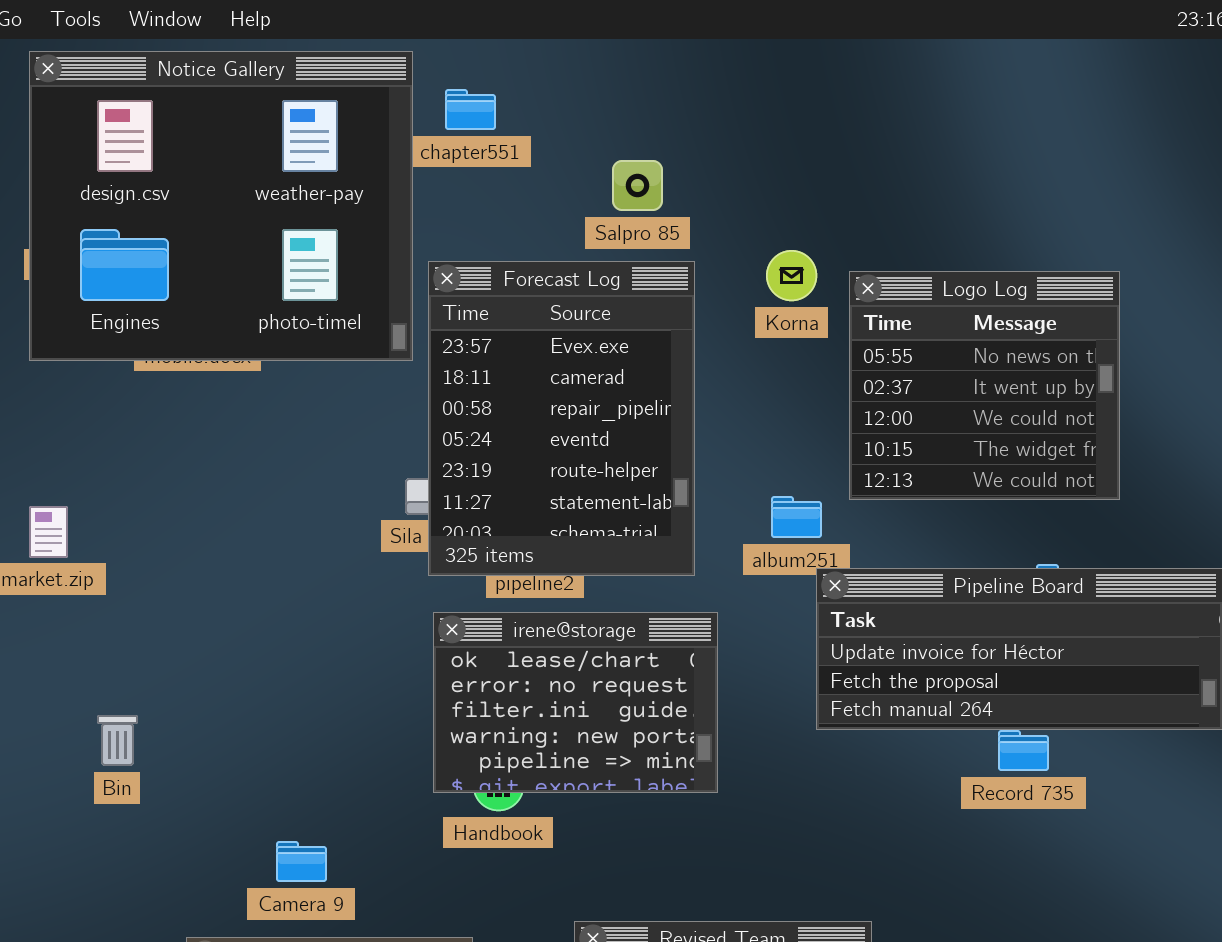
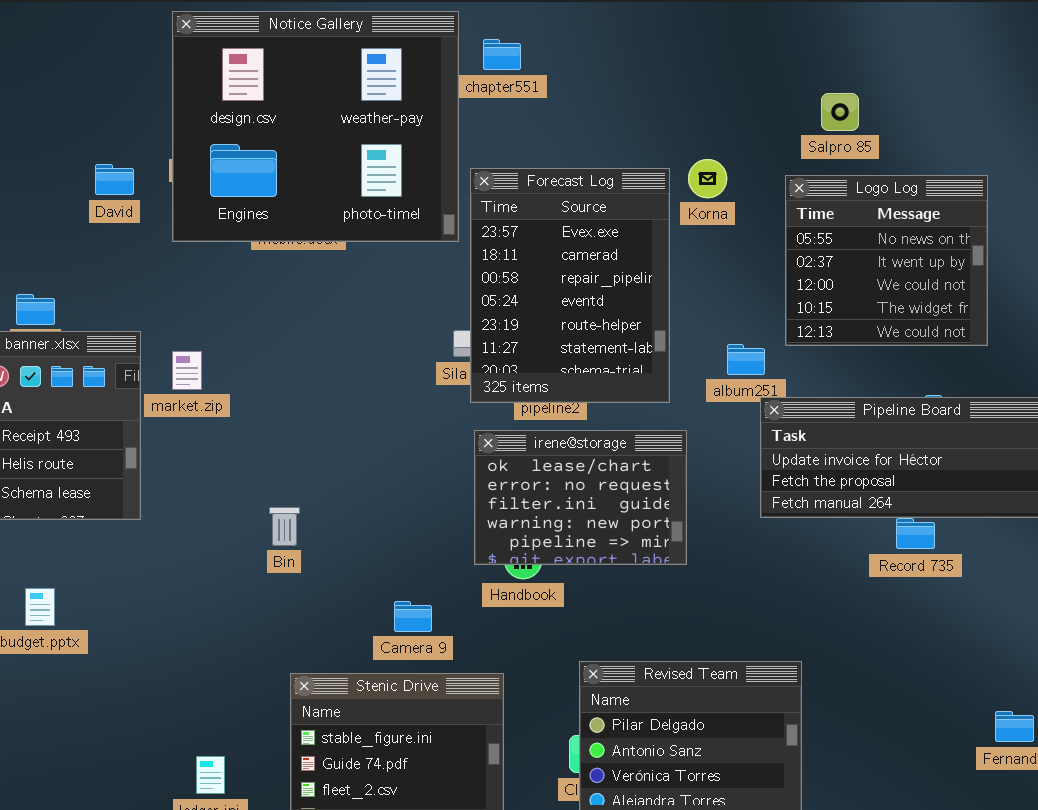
Salpro 85: [612,160,663,211] -> [821,93,859,131], moved
Korna: [766,250,817,301] -> [688,159,727,198], moved
Bin: [97,715,138,766] -> [269,507,300,546], moved
Camera 9: [276,841,327,882] -> [394,601,432,632], moved

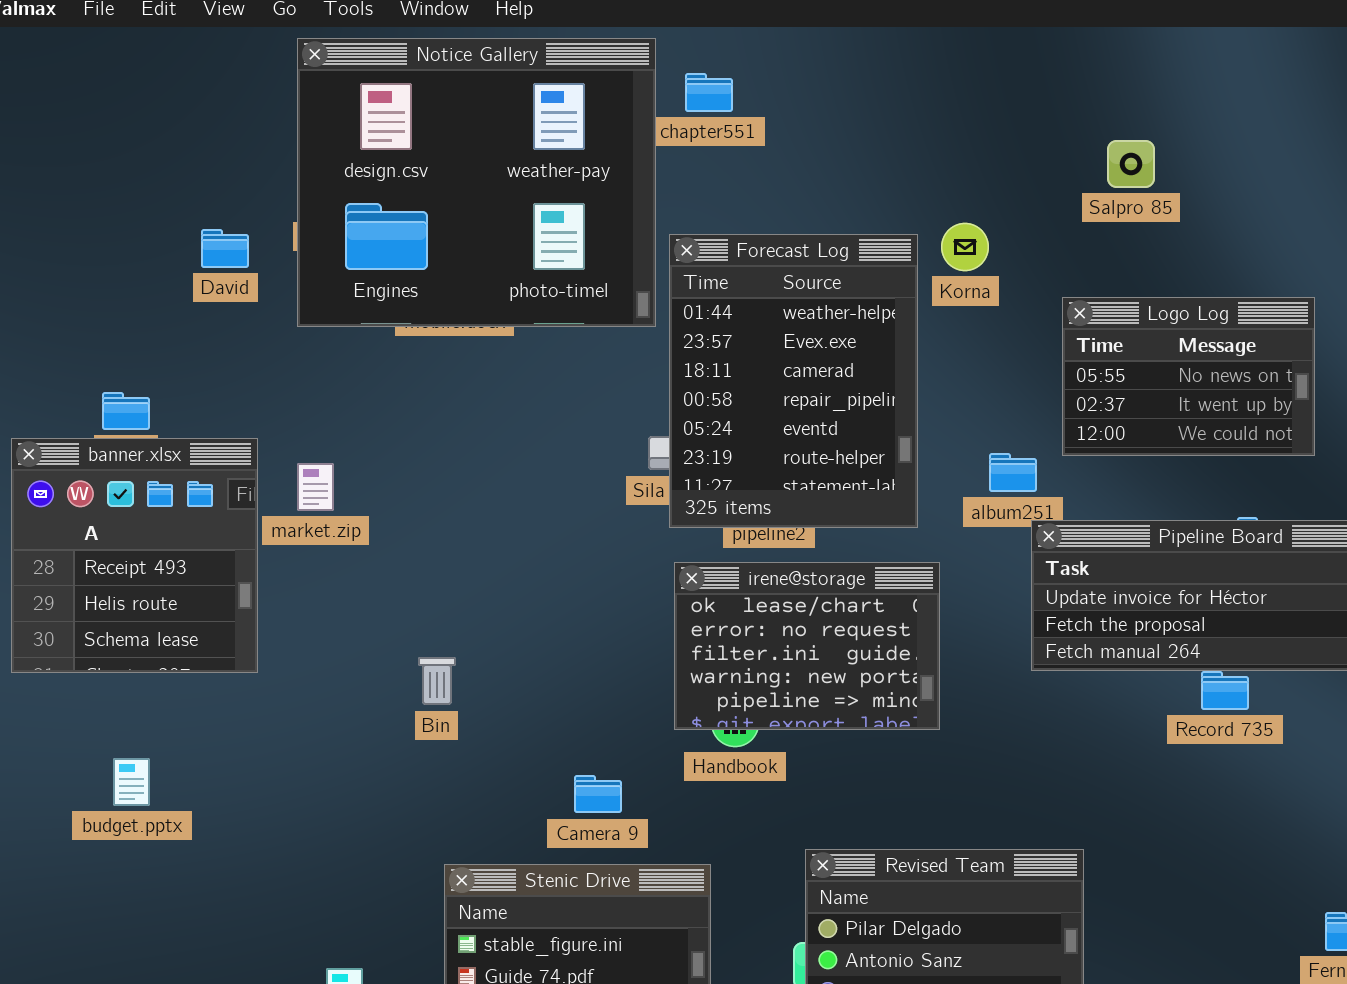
Forecast Log: [470,168,670,403] -> [669,234,918,528], scrolled up 1 row
Logo Log: [785,175,988,346] -> [1062,297,1315,456], resized

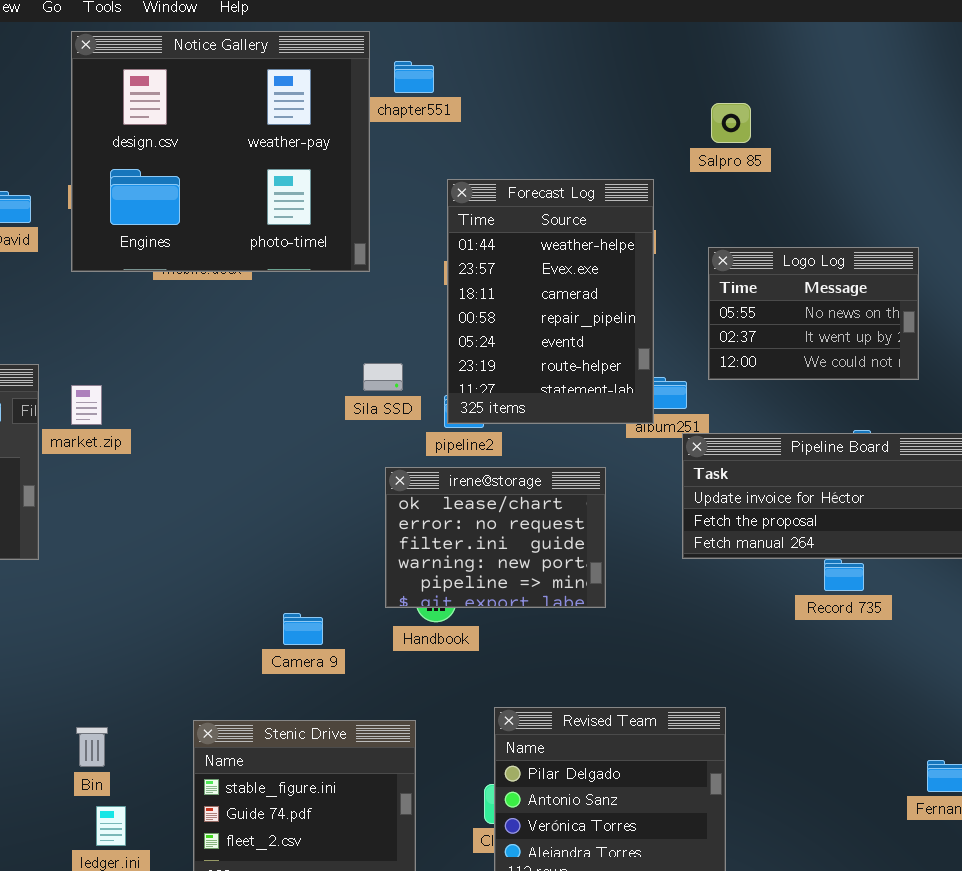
Salpro 85: [1107,140,1155,188] -> [711,103,751,143], moved
Forecast Log: [669,234,918,528] -> [447,179,654,424], moved
Bin: [418,657,456,705] -> [76,727,108,767], moved
Camera 9: [574,775,622,813] -> [283,613,323,645], moved

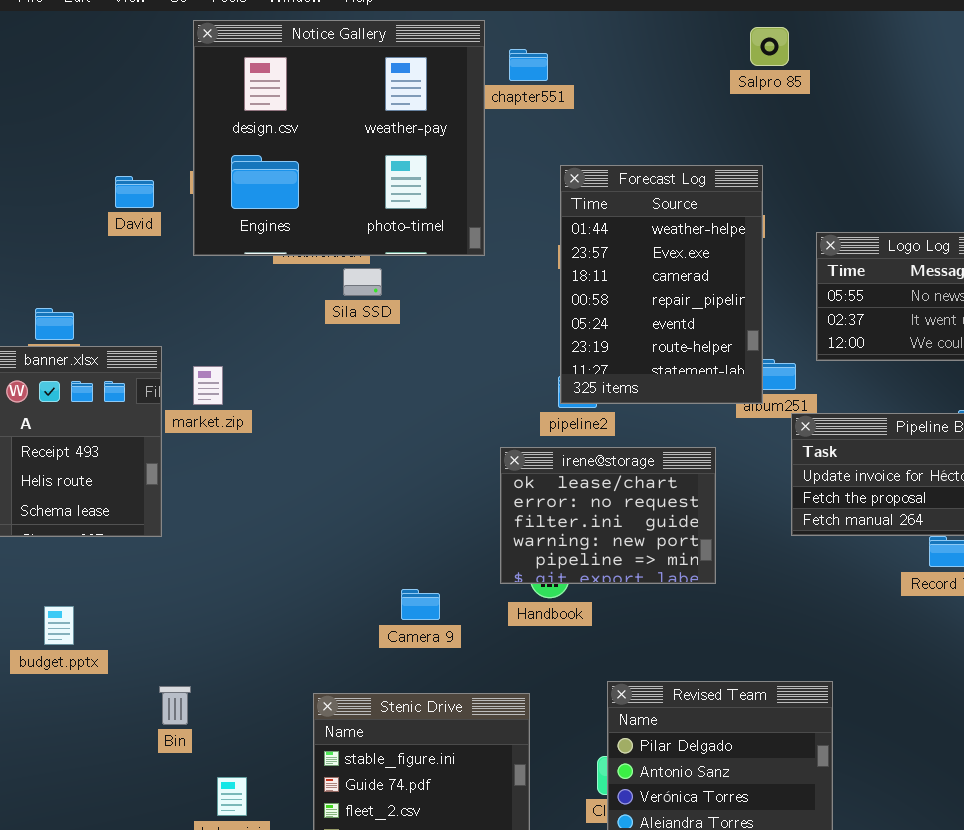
Salpro 85: [711,103,751,143] -> [750,27,789,66], moved
Sila SSD: [363,363,403,391] -> [343,268,382,296], moved
Bin: [76,727,108,767] -> [159,686,191,725], moved

